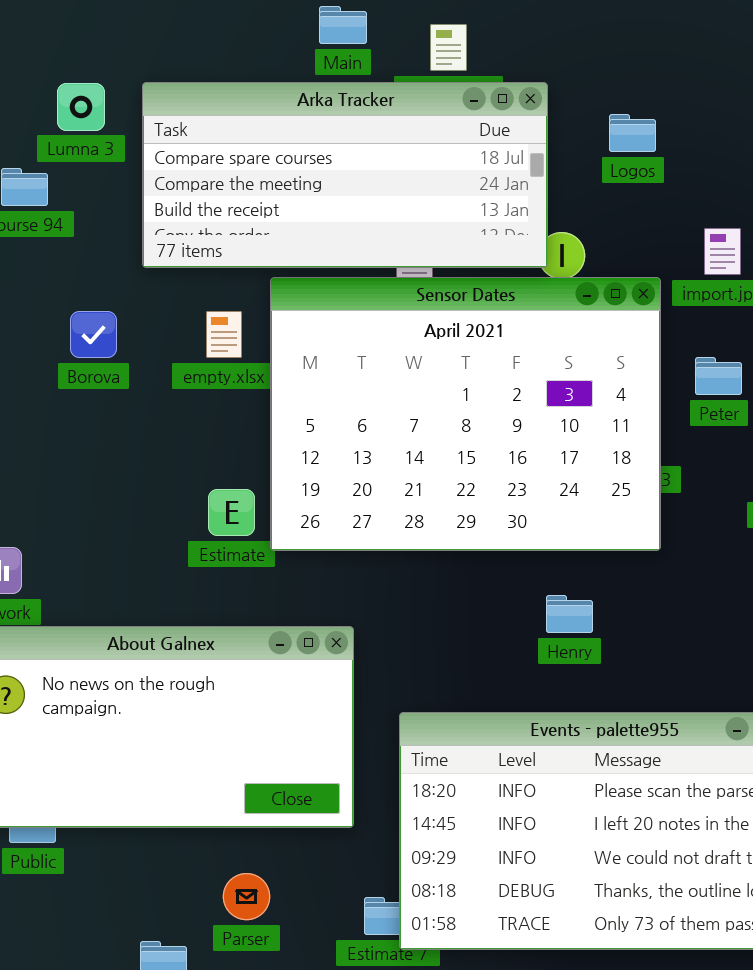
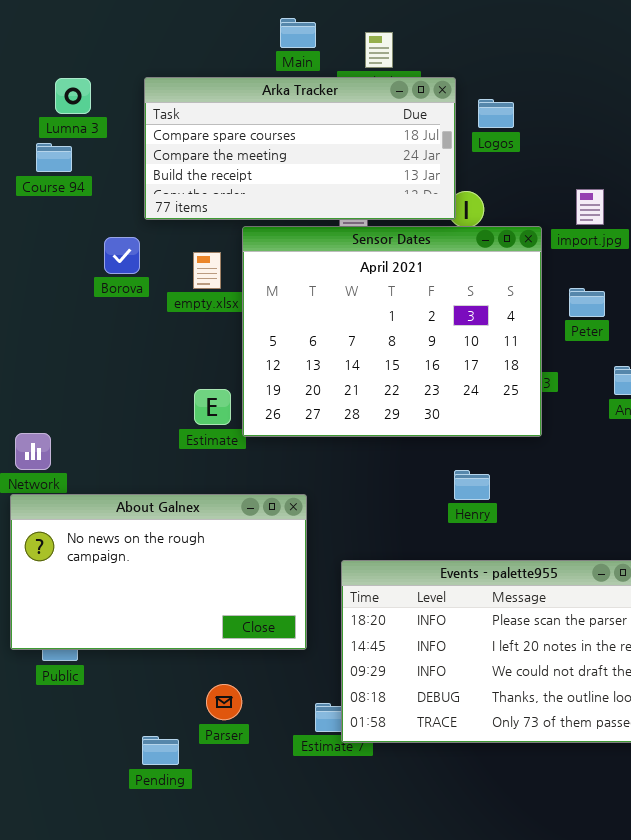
Lumna 3: [57,83,105,131] -> [55,78,91,114], moved
Logos: [609,114,656,152] -> [478,99,514,128], moved
Borova: [70,311,117,358] -> [104,237,140,274], moved

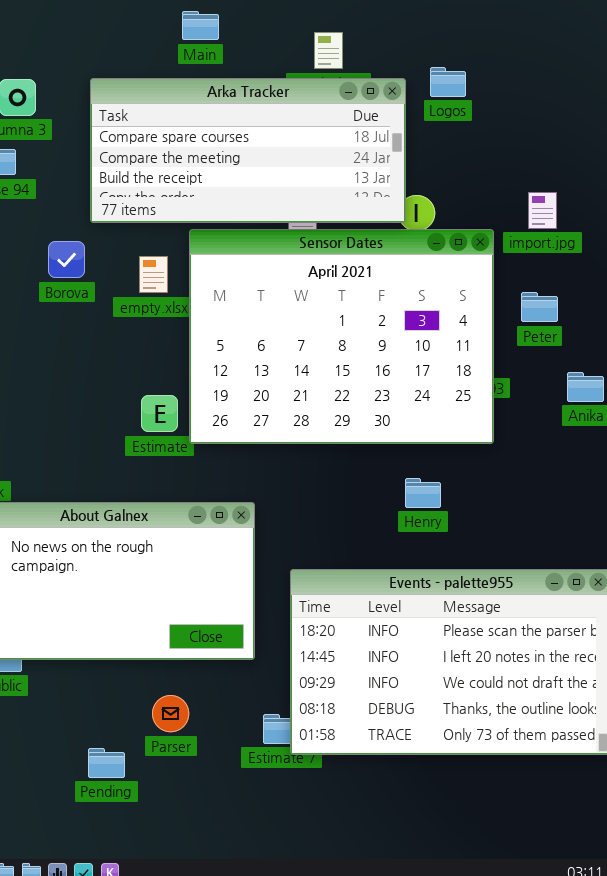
Main: [280,18,316,48] -> [182,11,219,40], moved
Logos: [478,99,514,128] -> [430,67,466,97], moved

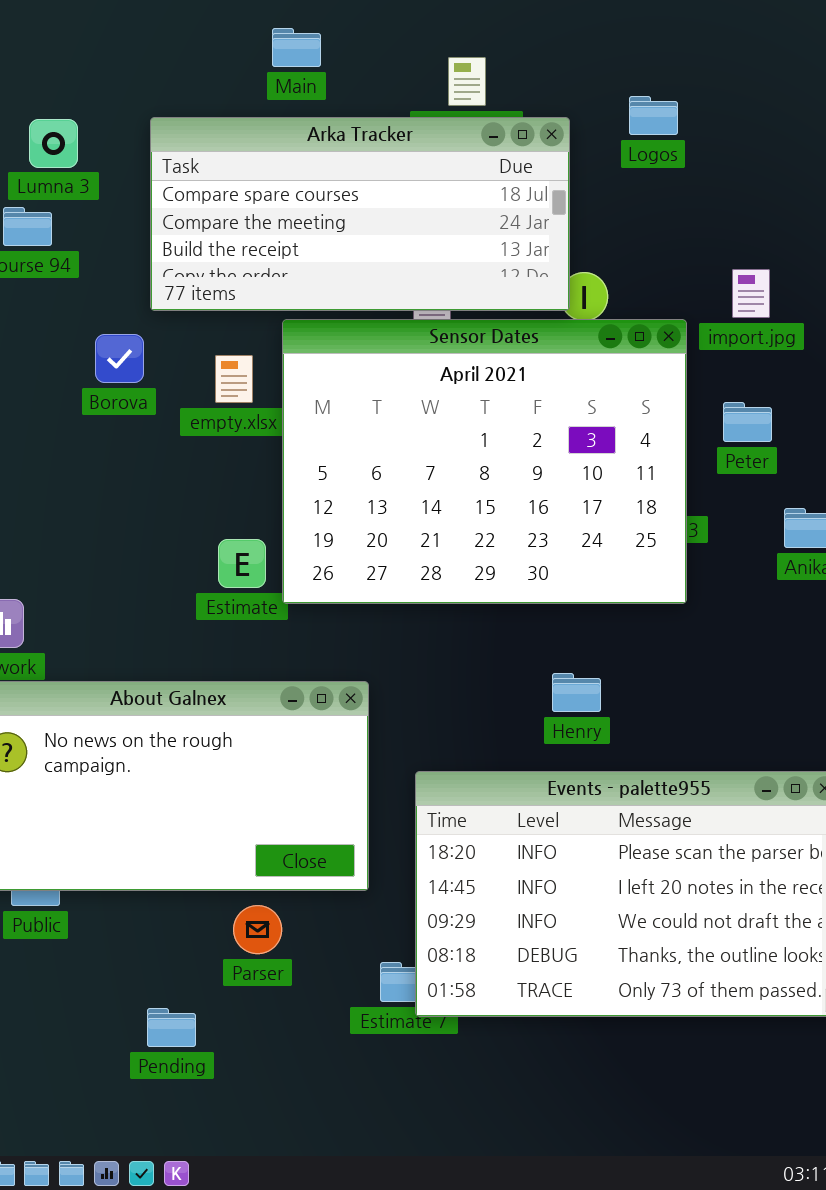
Logos: [430,67,466,97] -> [629,96,678,135], moved
Henry: [405,478,441,508] -> [552,673,601,712], moved
Parser: [152,695,189,732] -> [233,905,282,954], moved

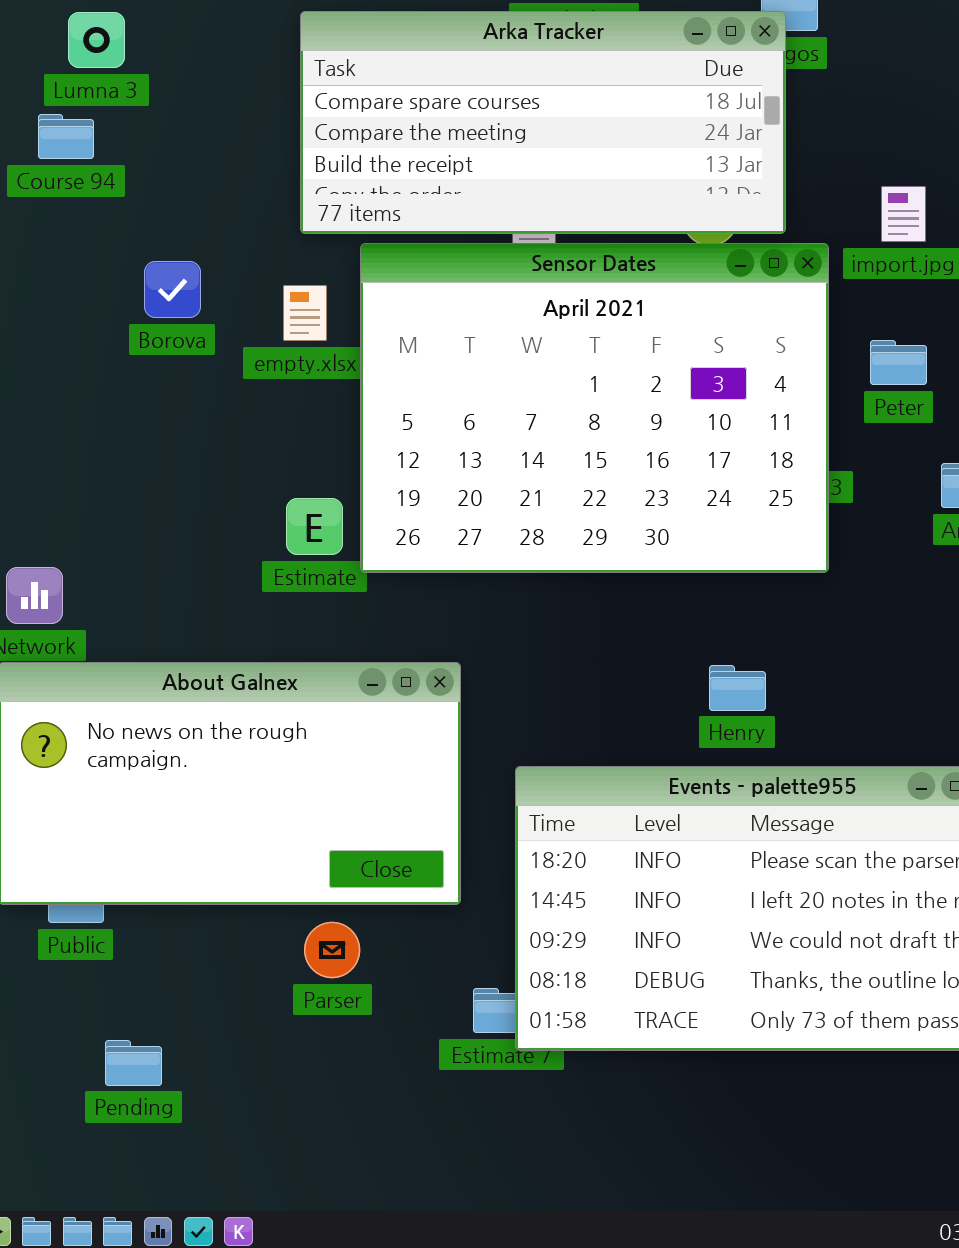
Arka Tracker: [150,117,570,311] -> [300,11,786,234], moved
Henry: [552,673,601,712] -> [709,665,766,711], moved
Pending: [147,1008,196,1047] -> [105,1040,162,1086], moved

